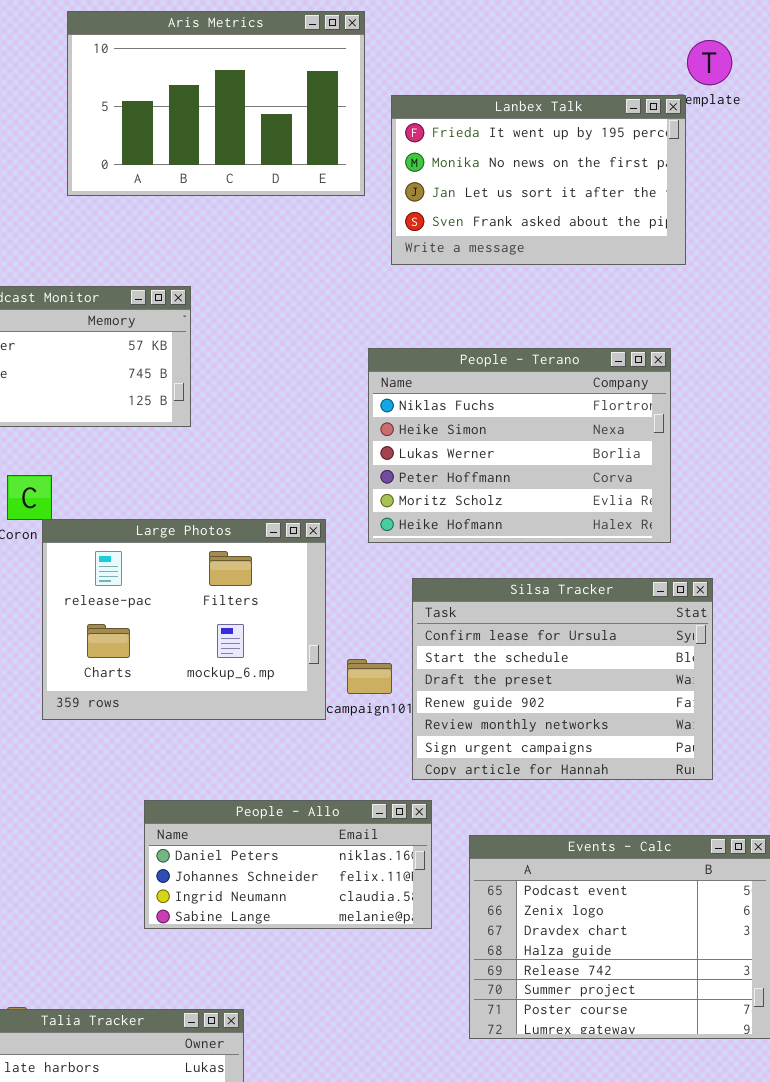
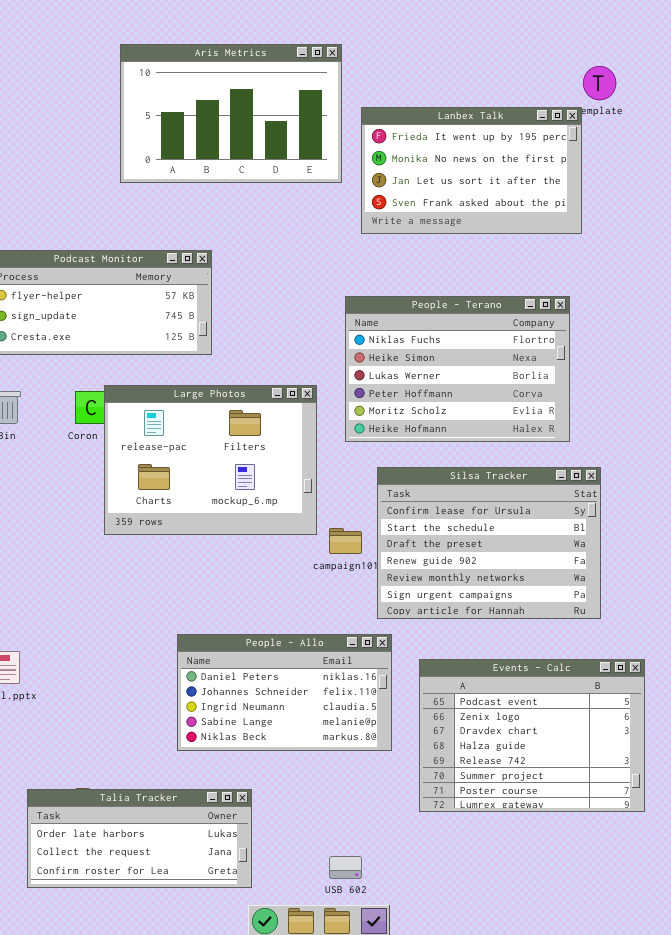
Large Photos: [42,519,326,720] -> [104,385,317,535], moved
People - Allo: [144,800,432,929] -> [177,634,392,751], resized

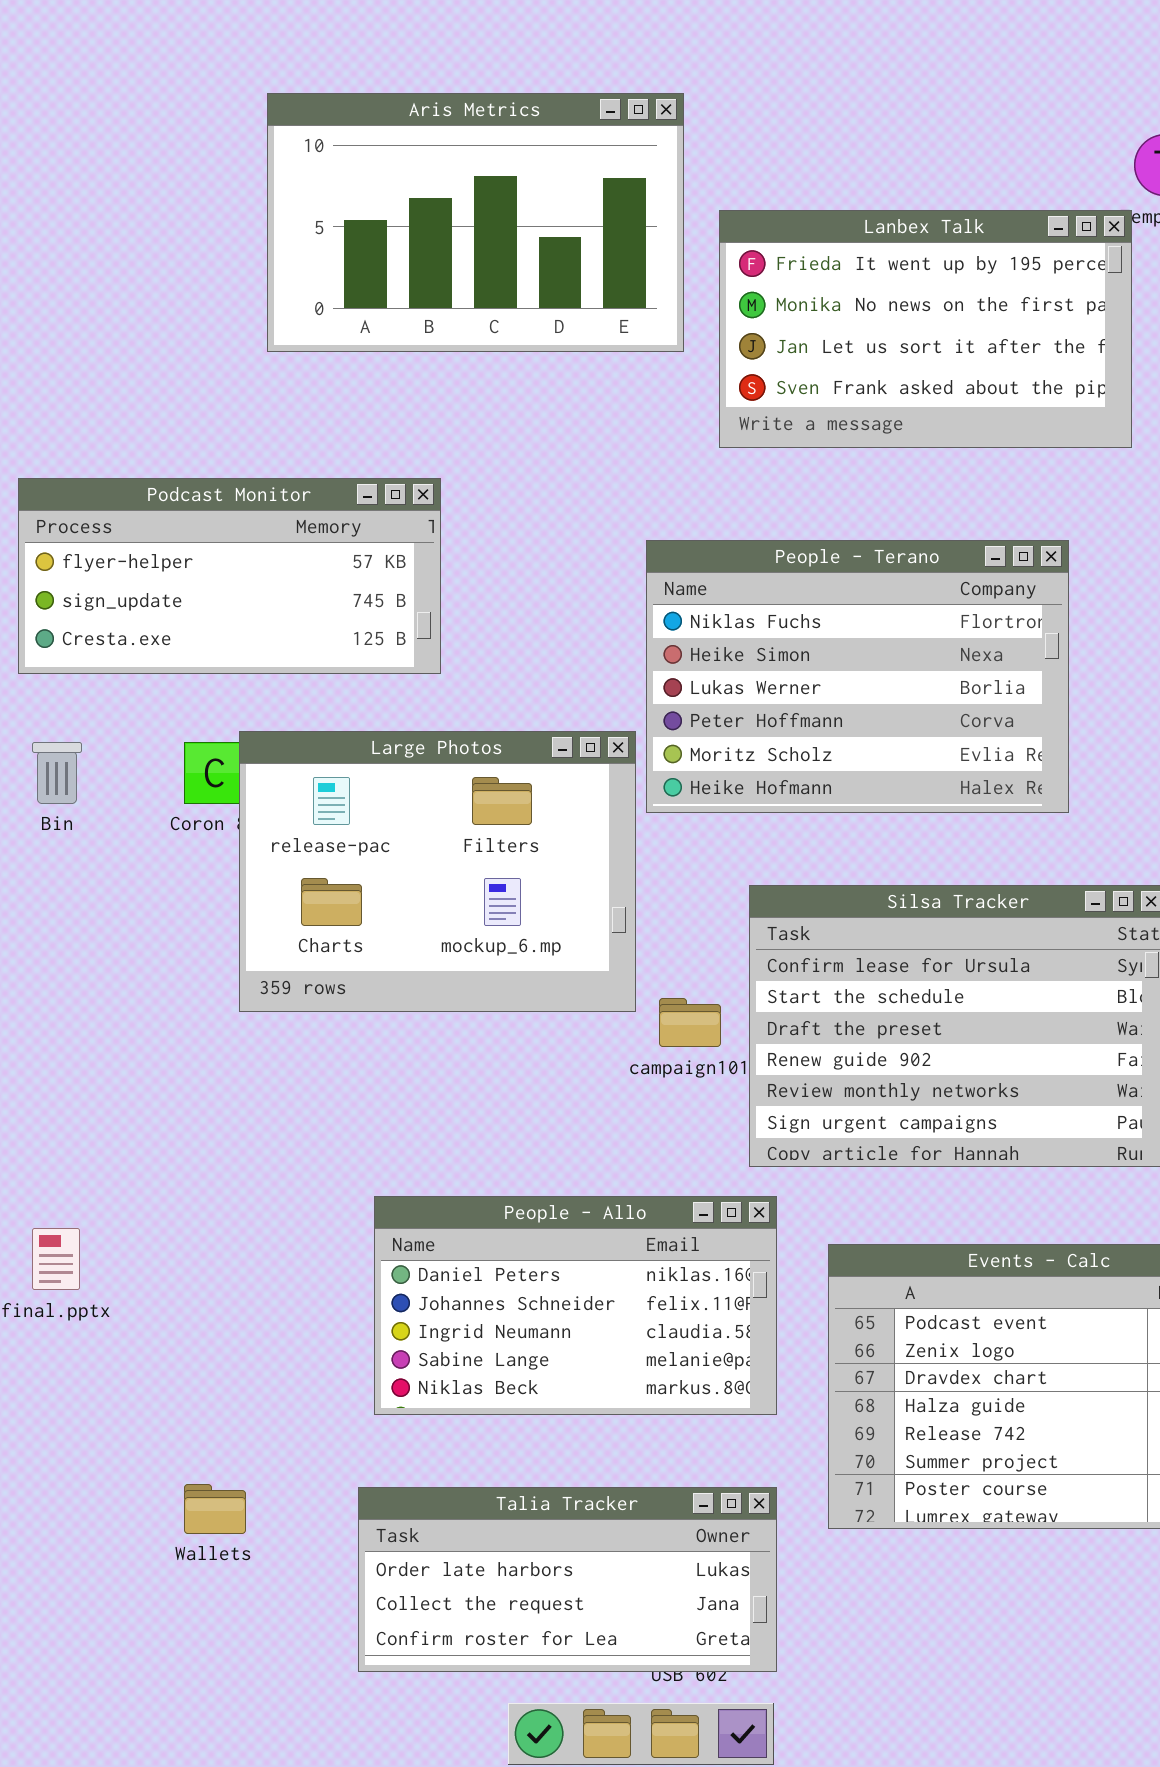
People - Terano: [345,296,570,442] -> [646,540,1069,813], moved
Talia Tracker: [27,789,252,888] -> [358,1487,777,1672], moved

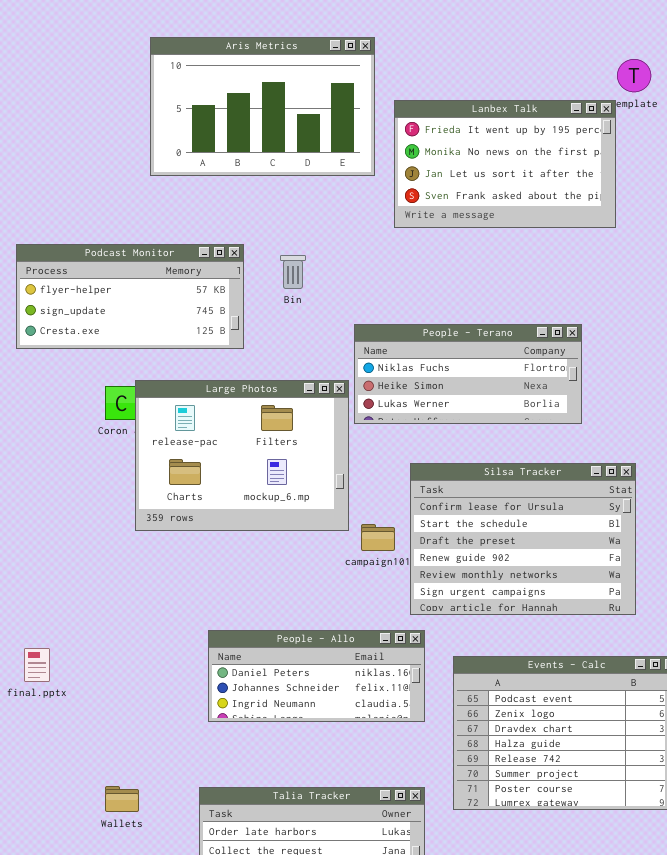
People - Terano: [646,540,1069,813] -> [354,324,582,424], resized
Bin: [32,742,82,804] -> [280,255,306,289], moved
People - Allo: [374,1196,777,1415] -> [208,630,425,722], resized

